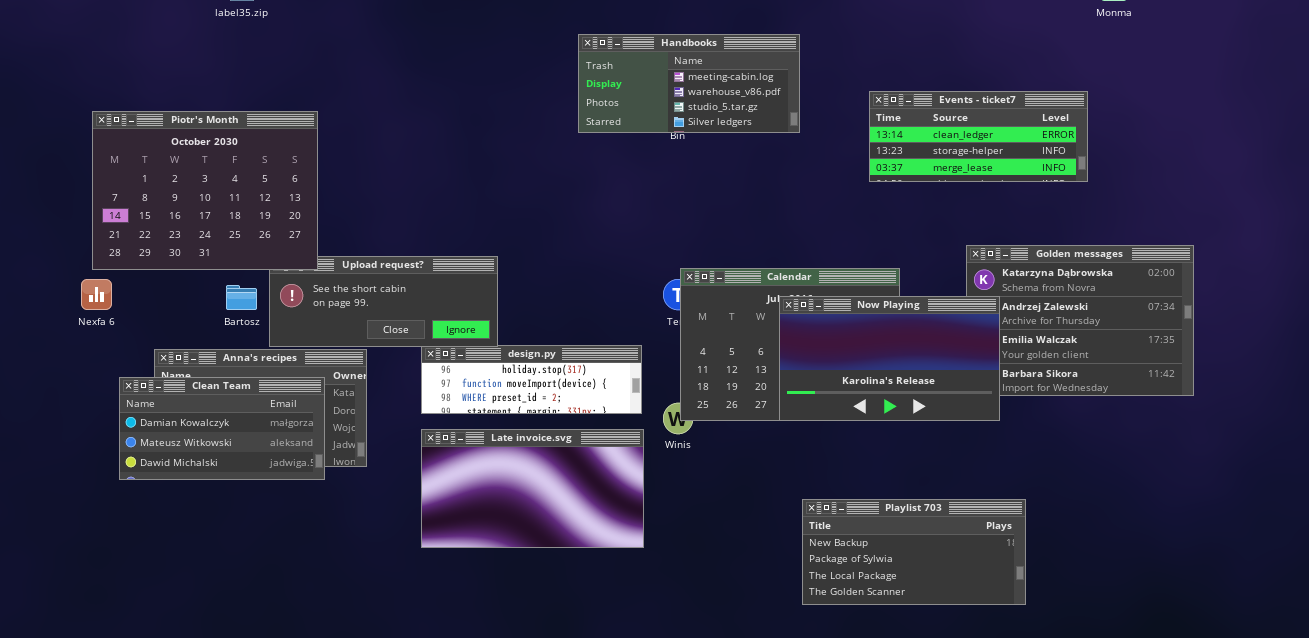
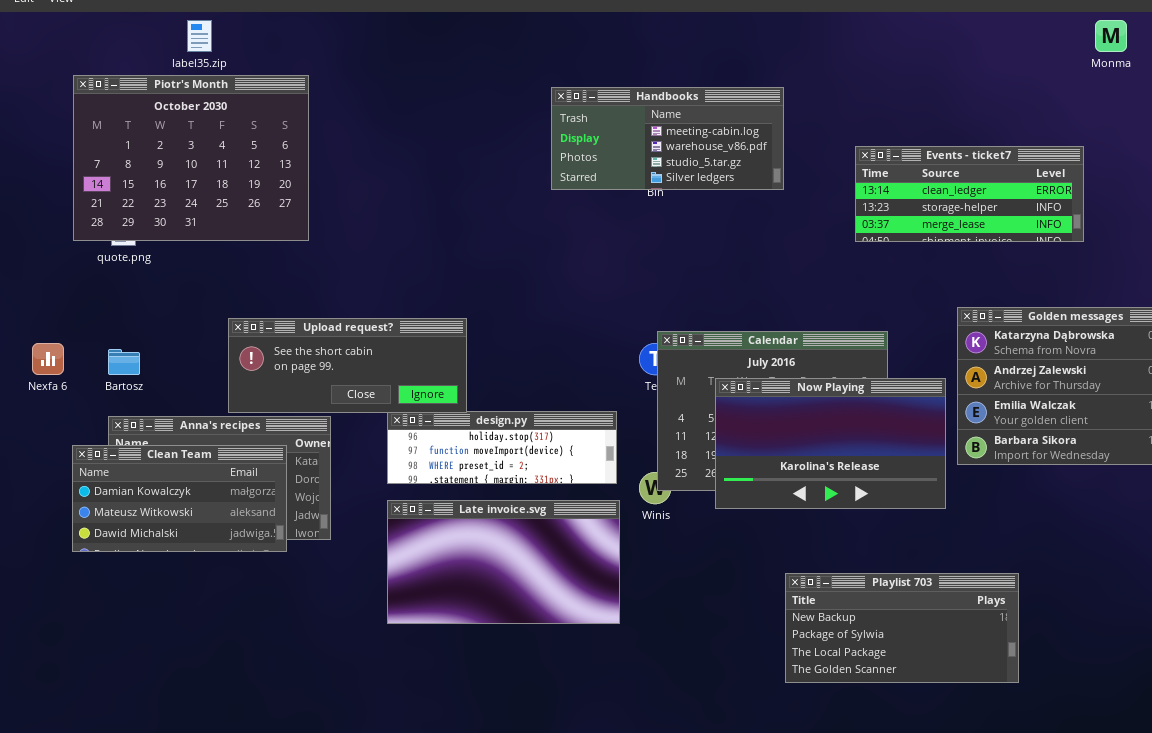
Piotr's Month: [92,111,318,270] -> [73,75,309,241], moved
Bartosz: [226,285,257,310] -> [108,349,140,375], moved
Now Playing: [779,296,1000,421] -> [715,378,946,509], moved

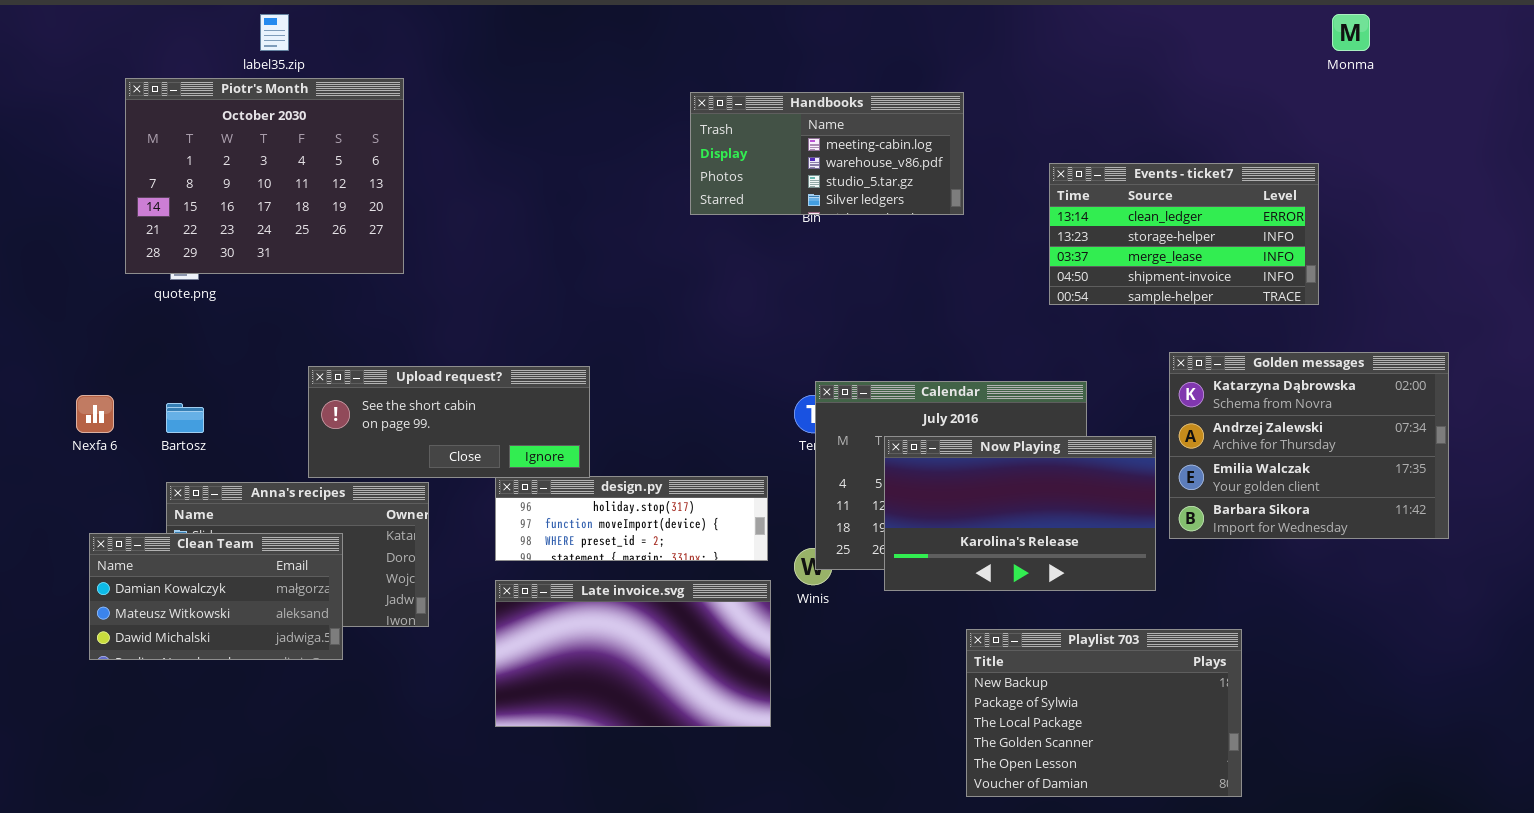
Events - ticket7: [855,146,1084,242] -> [1049,163,1319,305], resized
Clean Team: [72,445,287,552] -> [89,533,343,660], moved
Playlist 703: [785,573,1019,683] -> [966,629,1242,797], resized

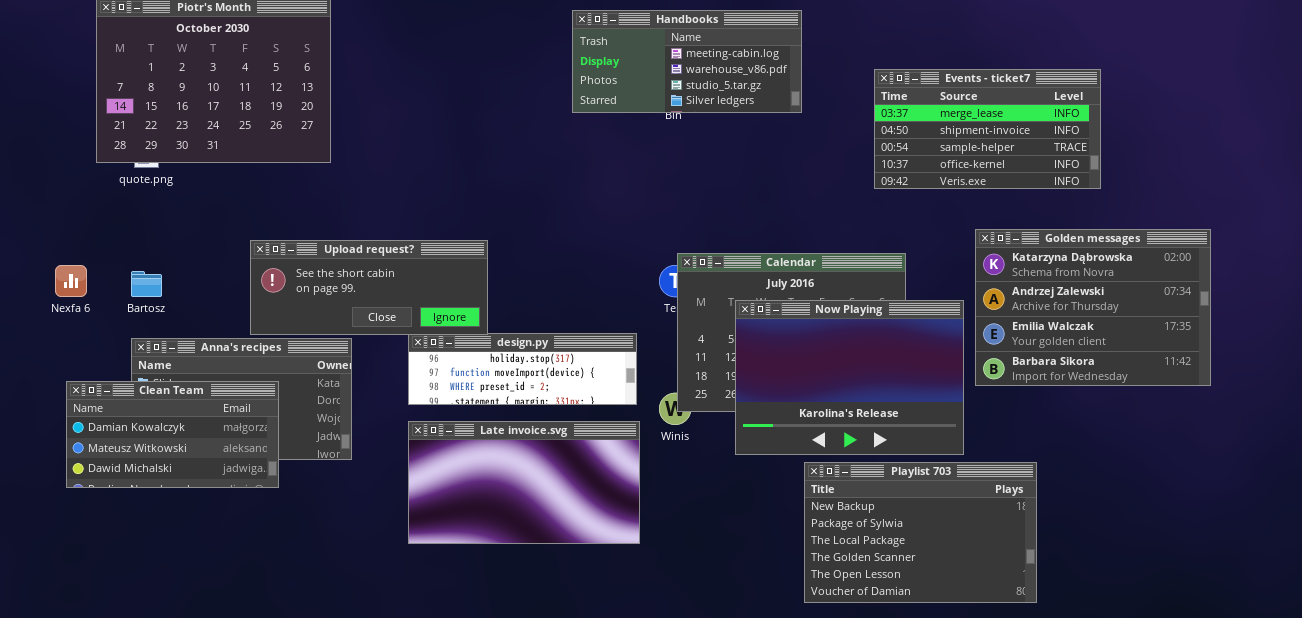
Events - ticket7: [1049,163,1319,305] -> [874,69,1101,189], scrolled down 2 rows
Now Playing: [884,436,1156,591] -> [735,300,964,455], resized

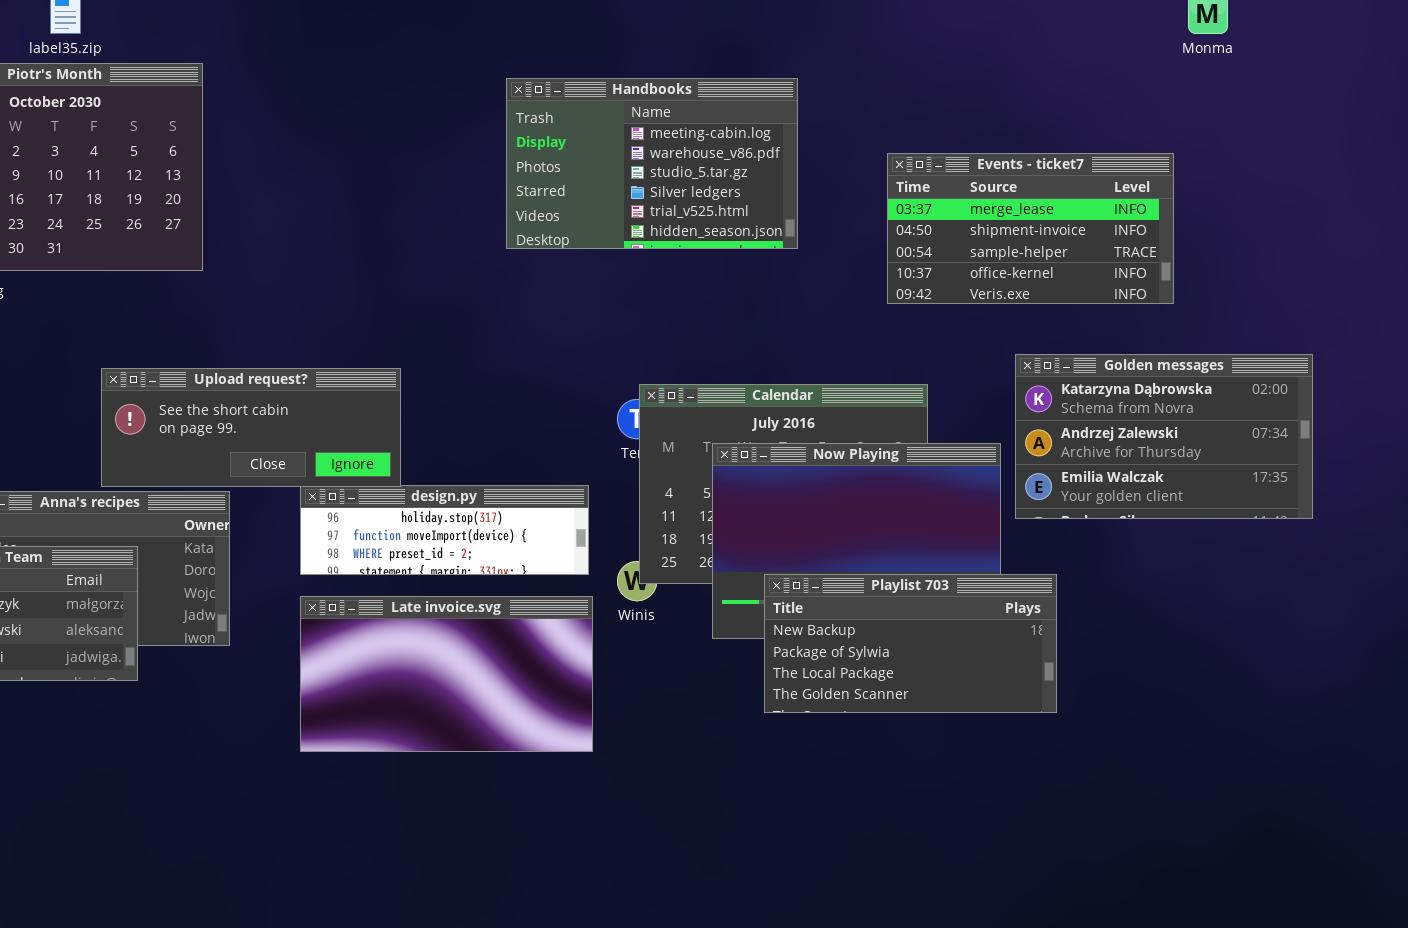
Handbooks: [572,10,802,113] -> [506,78,798,249], resized
Golden messages: [975,229,1211,386] -> [1015,354,1313,519], resized
Playlist 703: [804,462,1037,603] -> [764,574,1057,713], moved, resized

